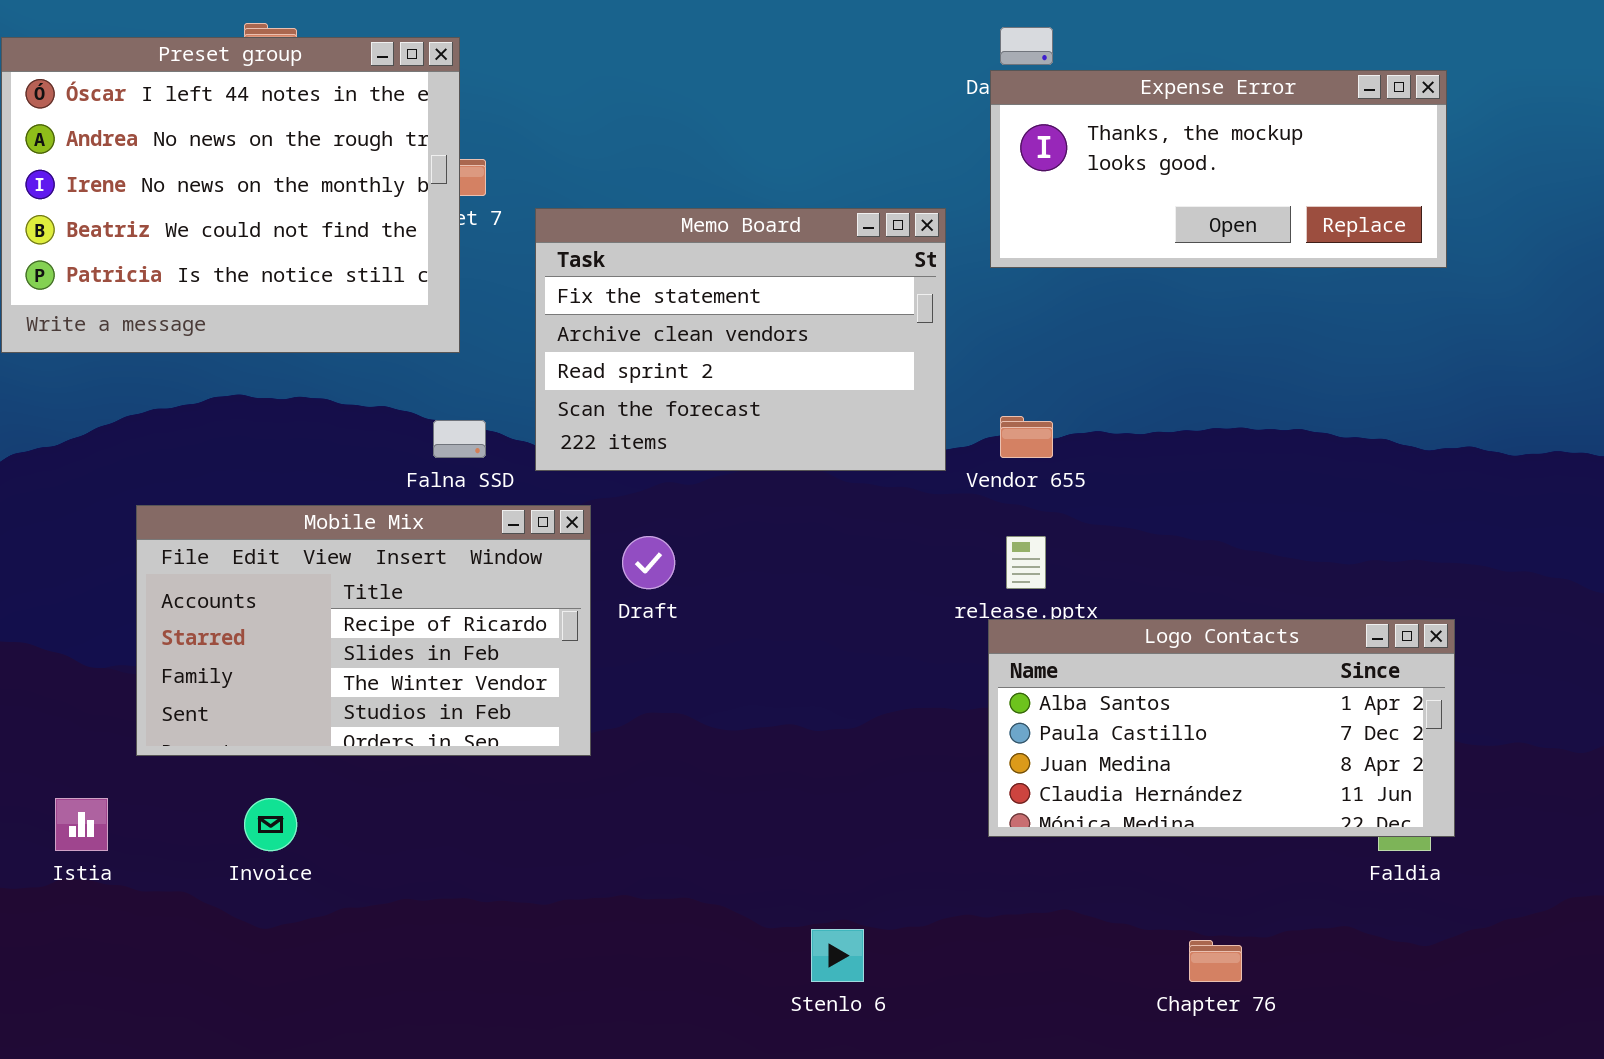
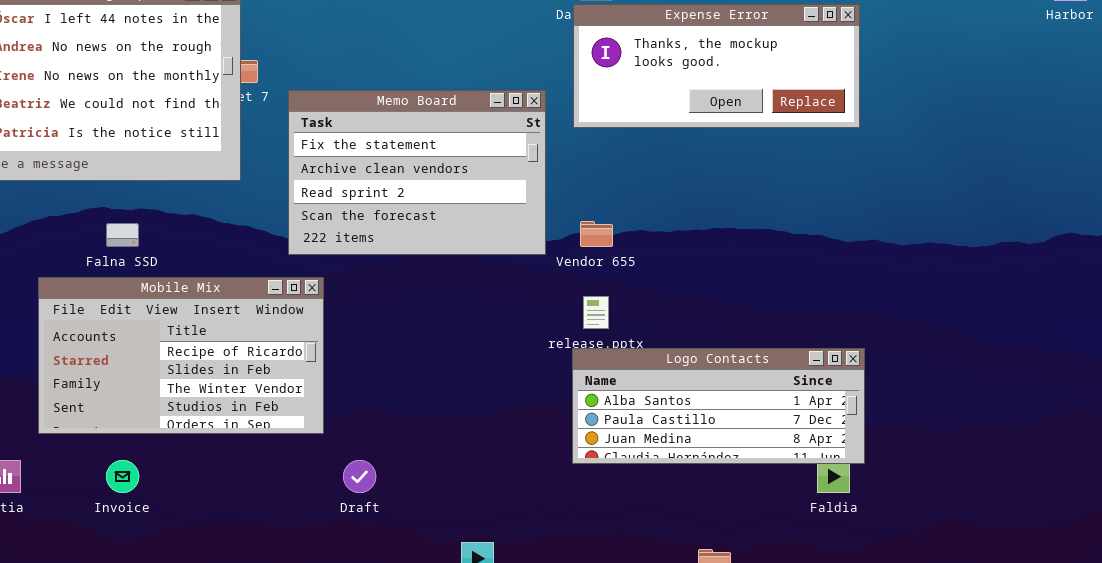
Falna SSD: [433,420,486,458] -> [106,223,139,247], moved
Draft: [622,536,675,589] -> [343,460,376,493], moved
Logo Contacts: [988,619,1455,837] -> [572,348,865,464], resized

